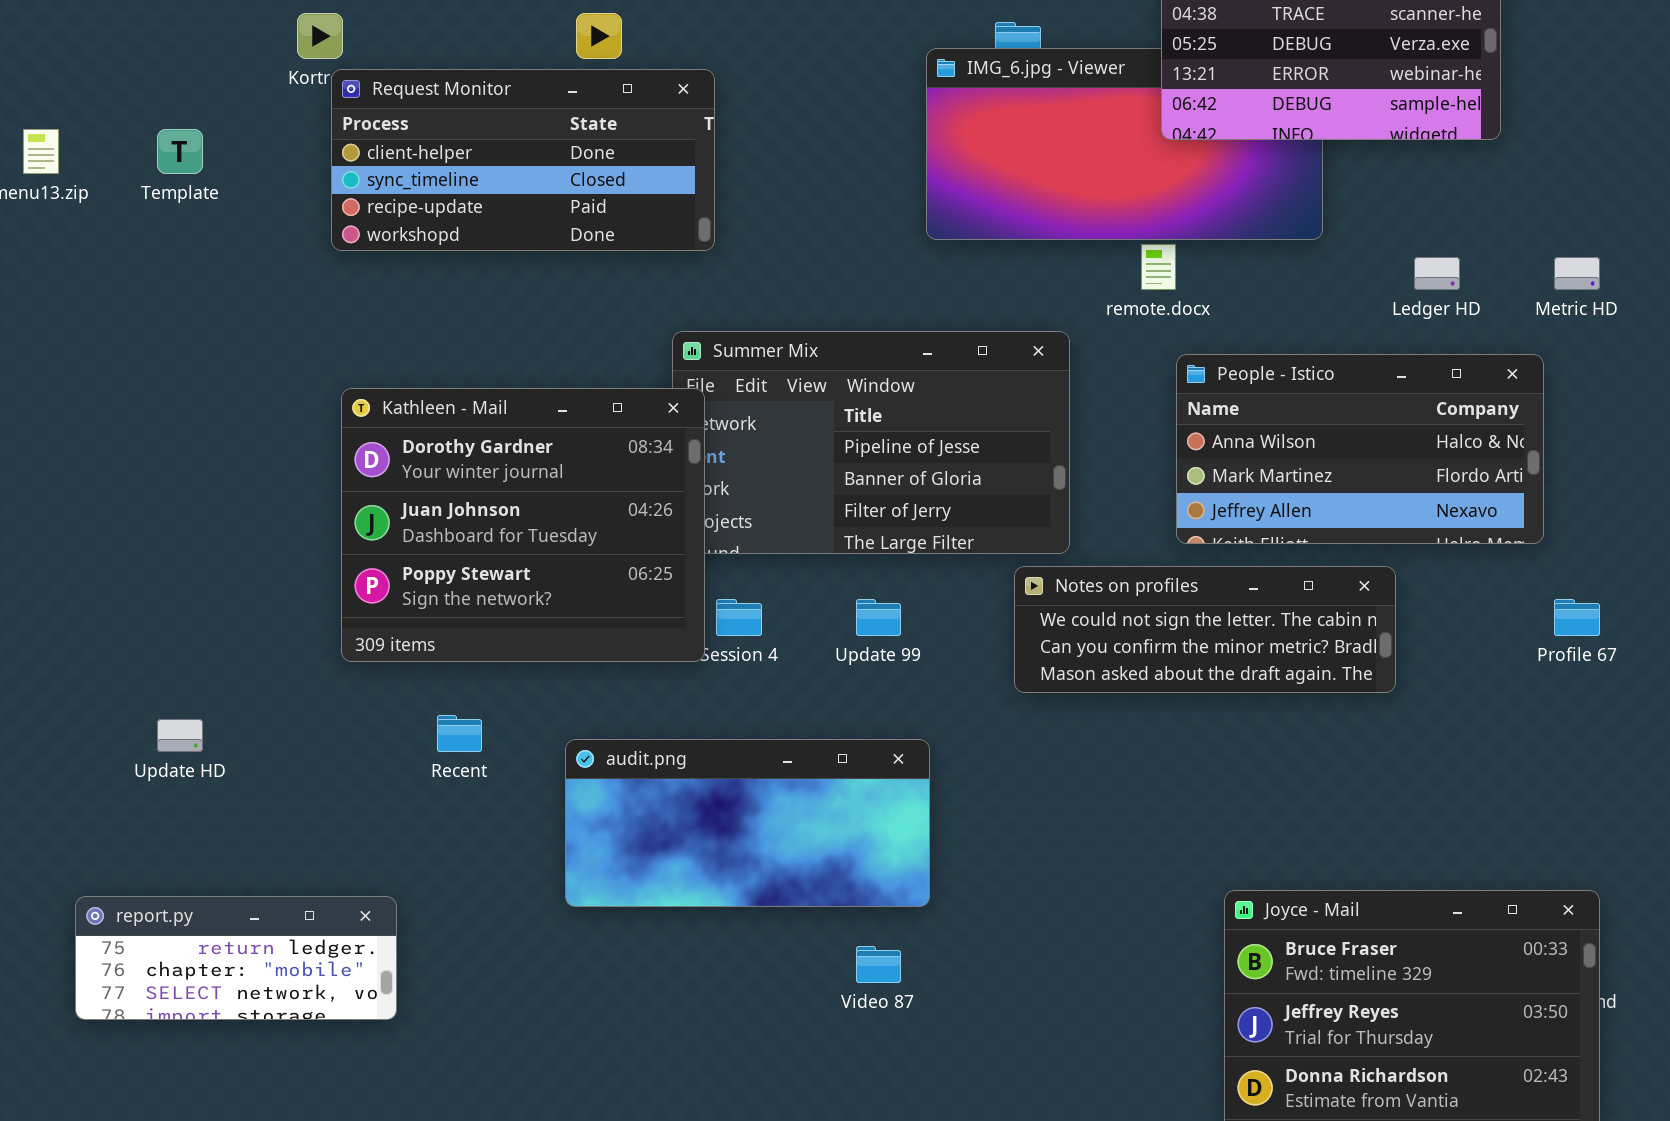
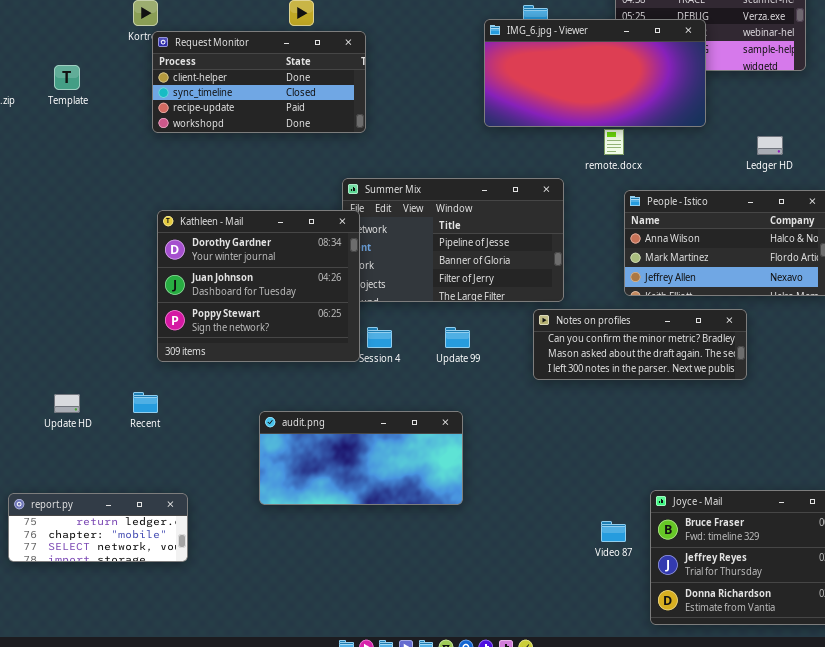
IMG_6.jpg - Viewer: [926,48,1323,240] -> [484,19,706,127], raised
Notes on profiles: [1014,566,1396,693] -> [533,309,747,380], scrolled down 1 row
Recent: [437,715,482,752] -> [133,392,158,413], moved
audit.png: [565,739,930,907] -> [259,411,463,505], moved
Video 87: [856,946,901,983] -> [601,521,626,542], moved

